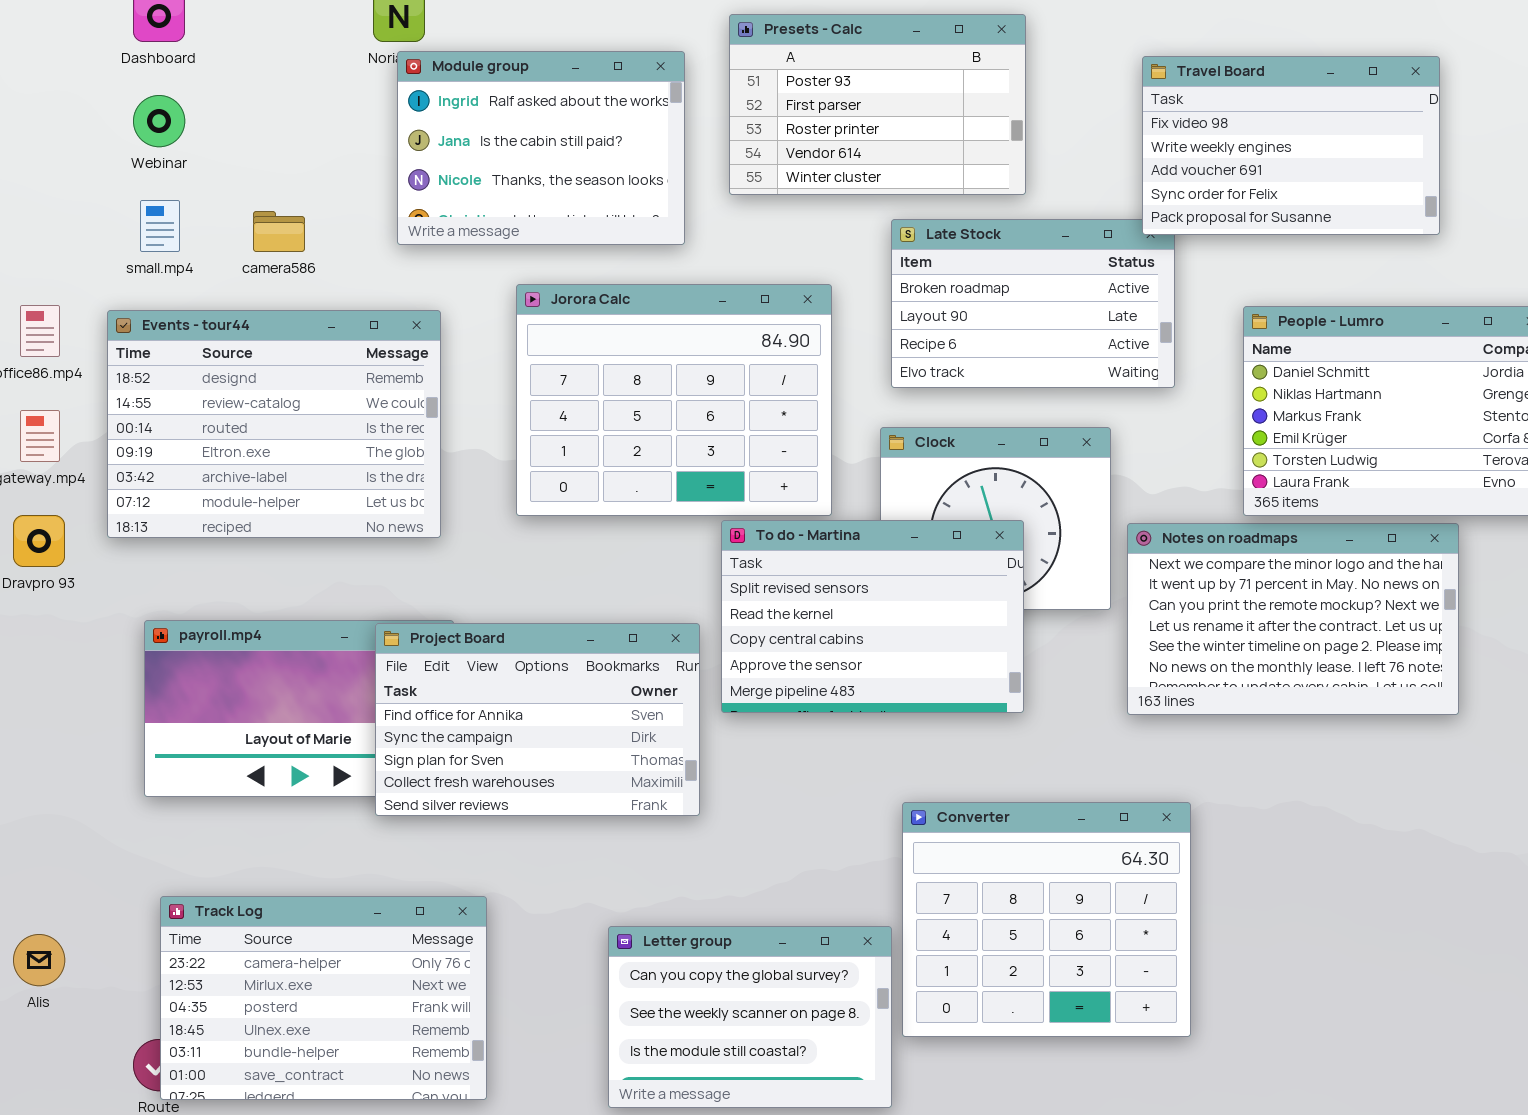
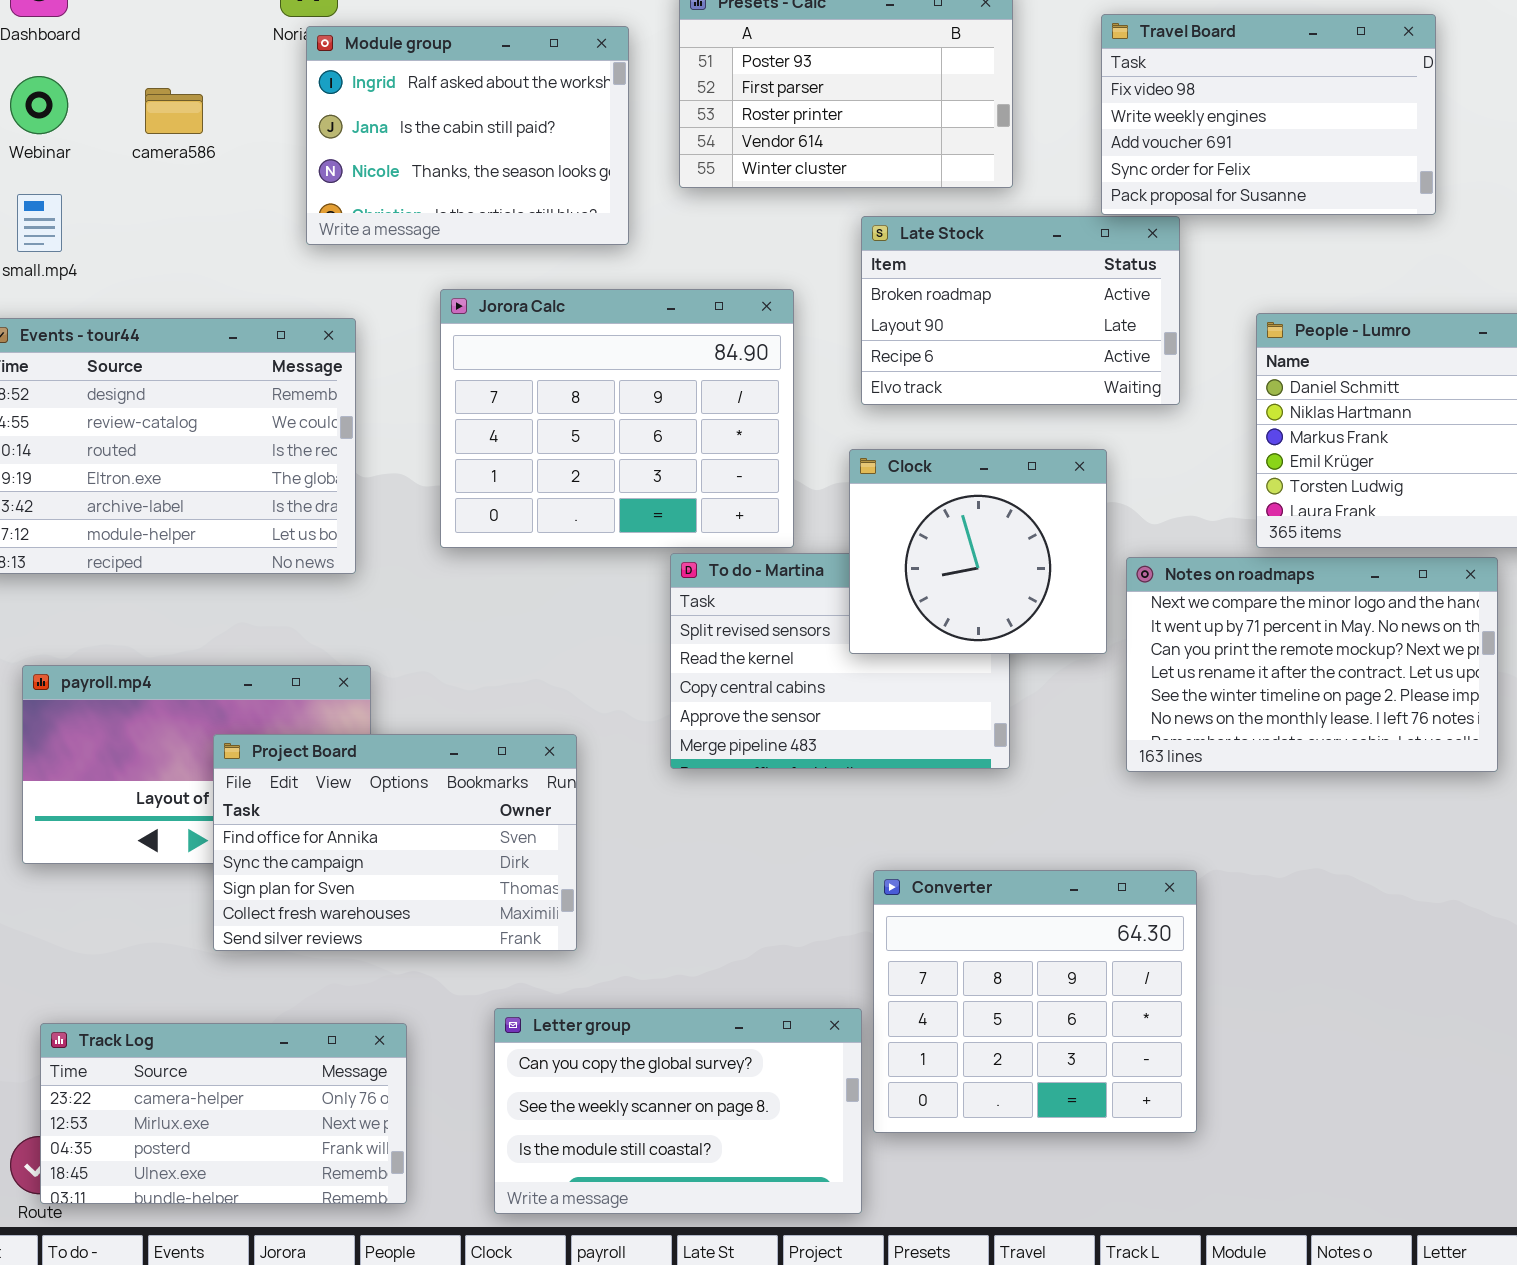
Travel Board: [1142,56,1440,235] -> [1101,14,1436,215], moved
camera586: [253,211,305,252] -> [145,88,203,134], moved
Clock: [880,427,1111,610] -> [849,449,1107,654], raised
Project Board: [375,623,700,816] -> [213,734,577,951], moved
Track Log: [160,896,487,1100] -> [40,1023,407,1204], resized
Letter group: [608,926,892,1108] -> [494,1008,862,1214], resized

